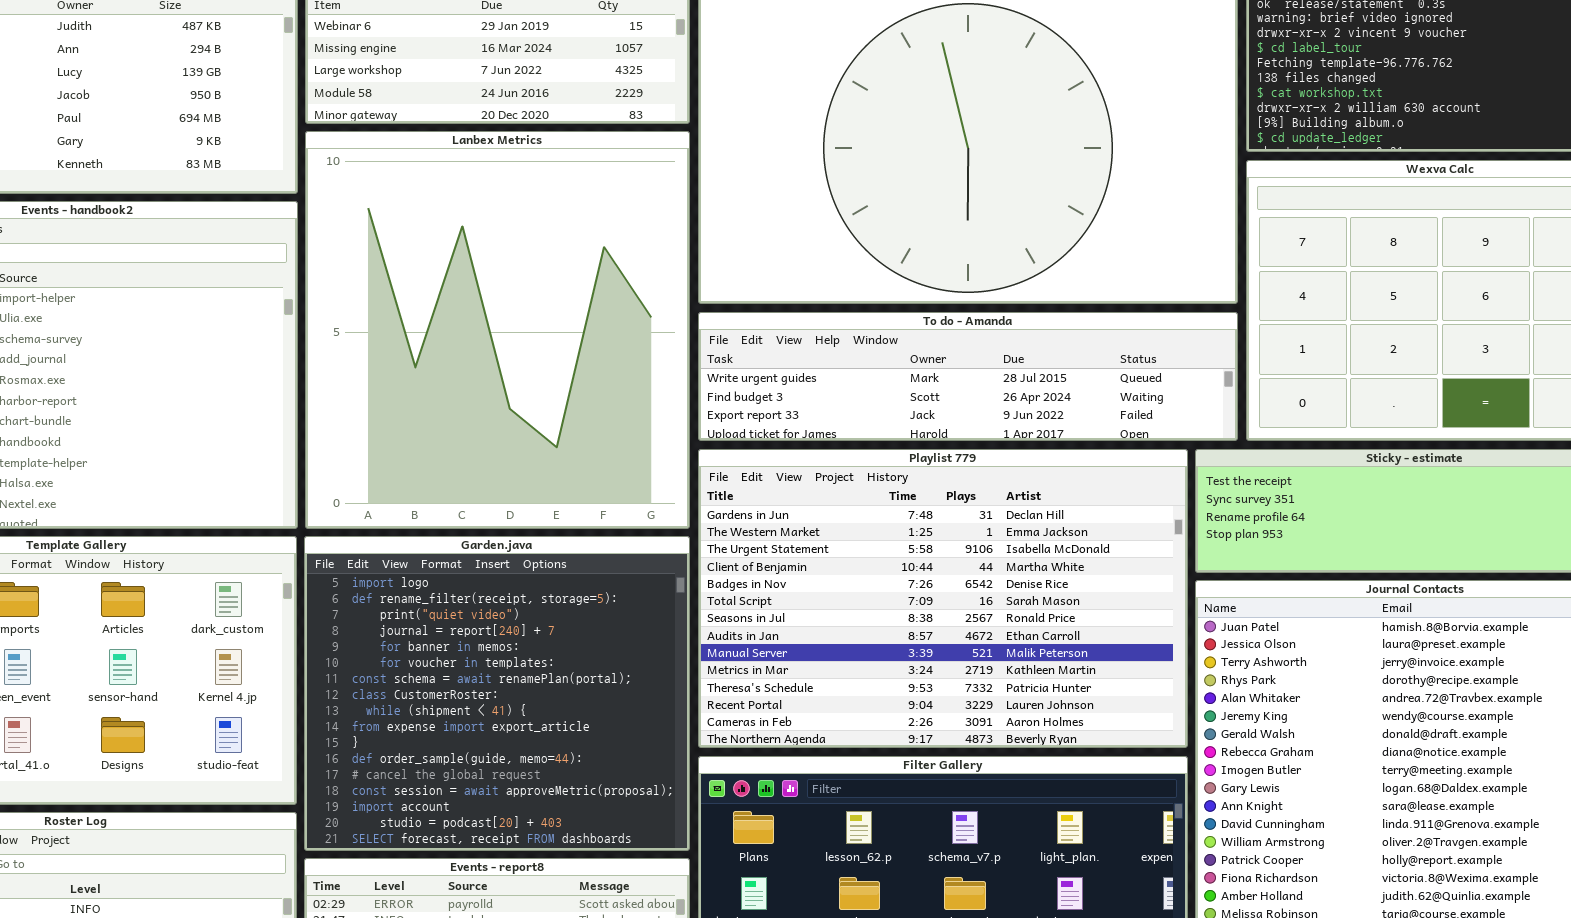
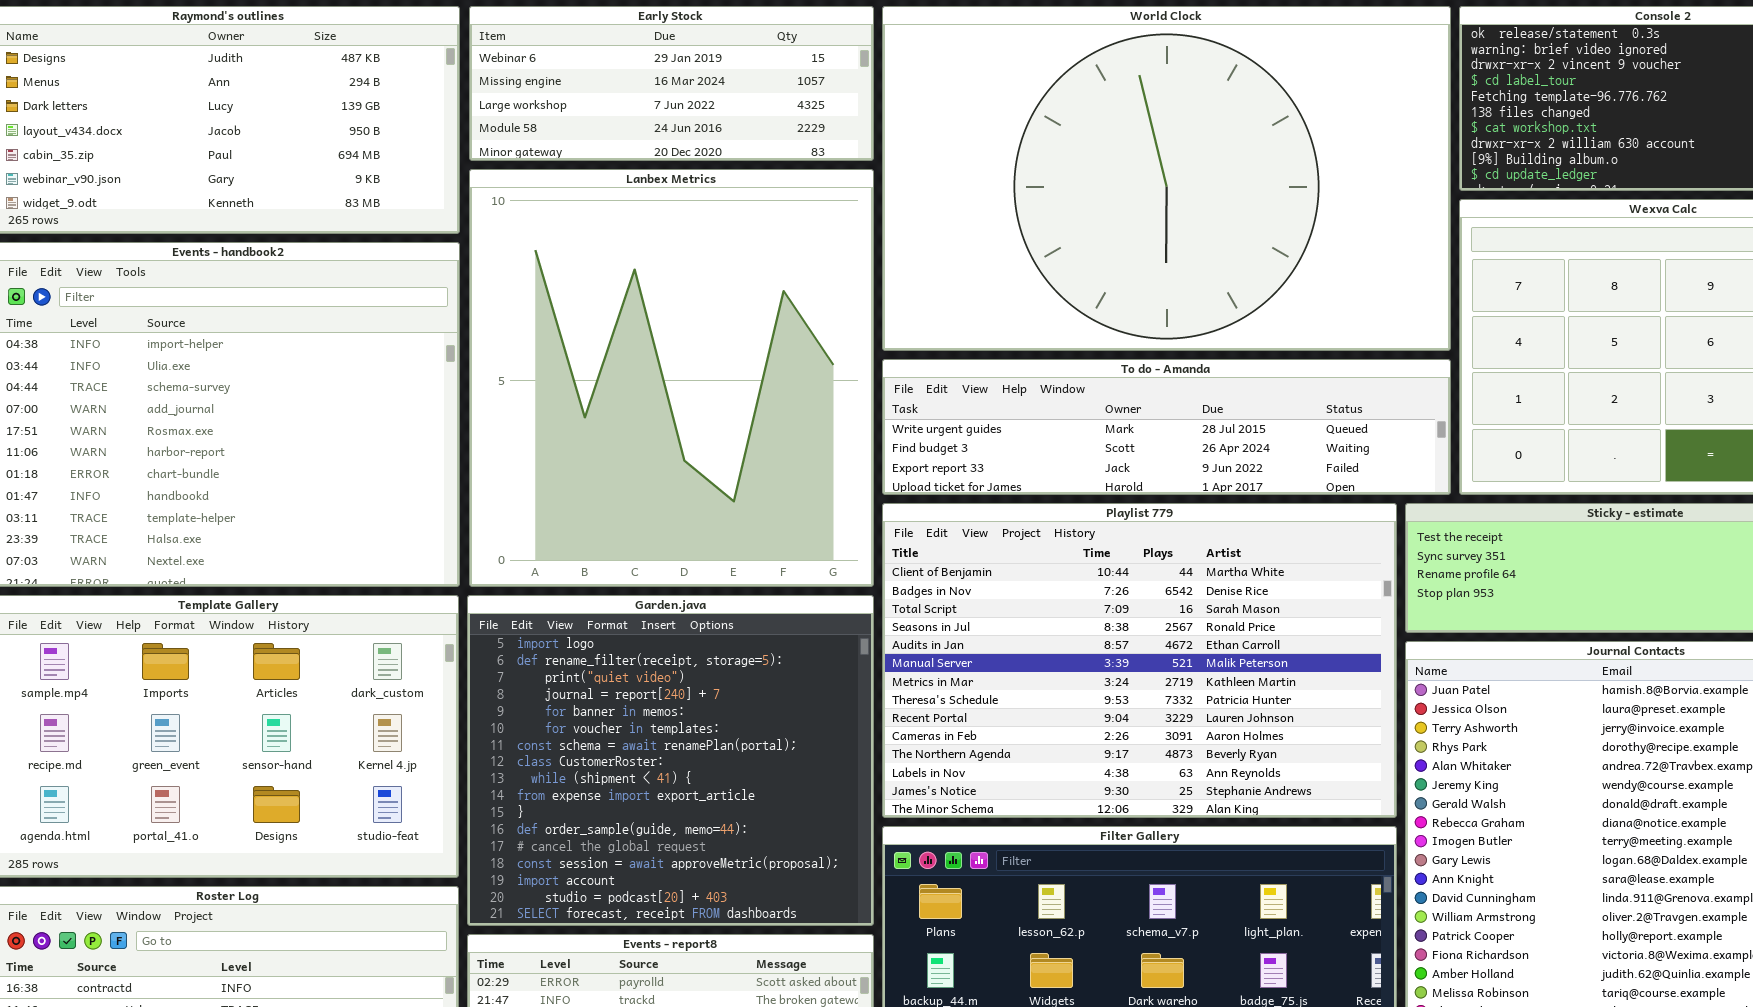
Playlist 779: [698,449,1188,748] -> [882,503,1397,818], scrolled down 3 rows

